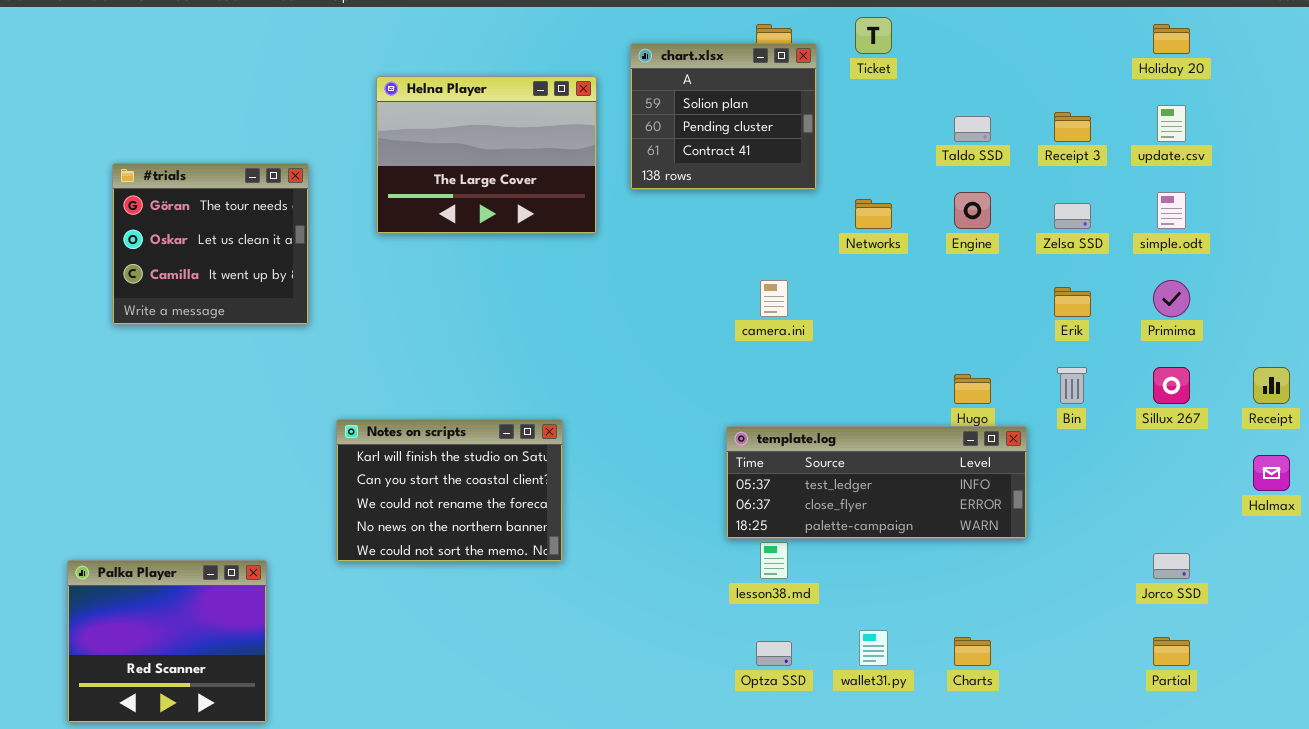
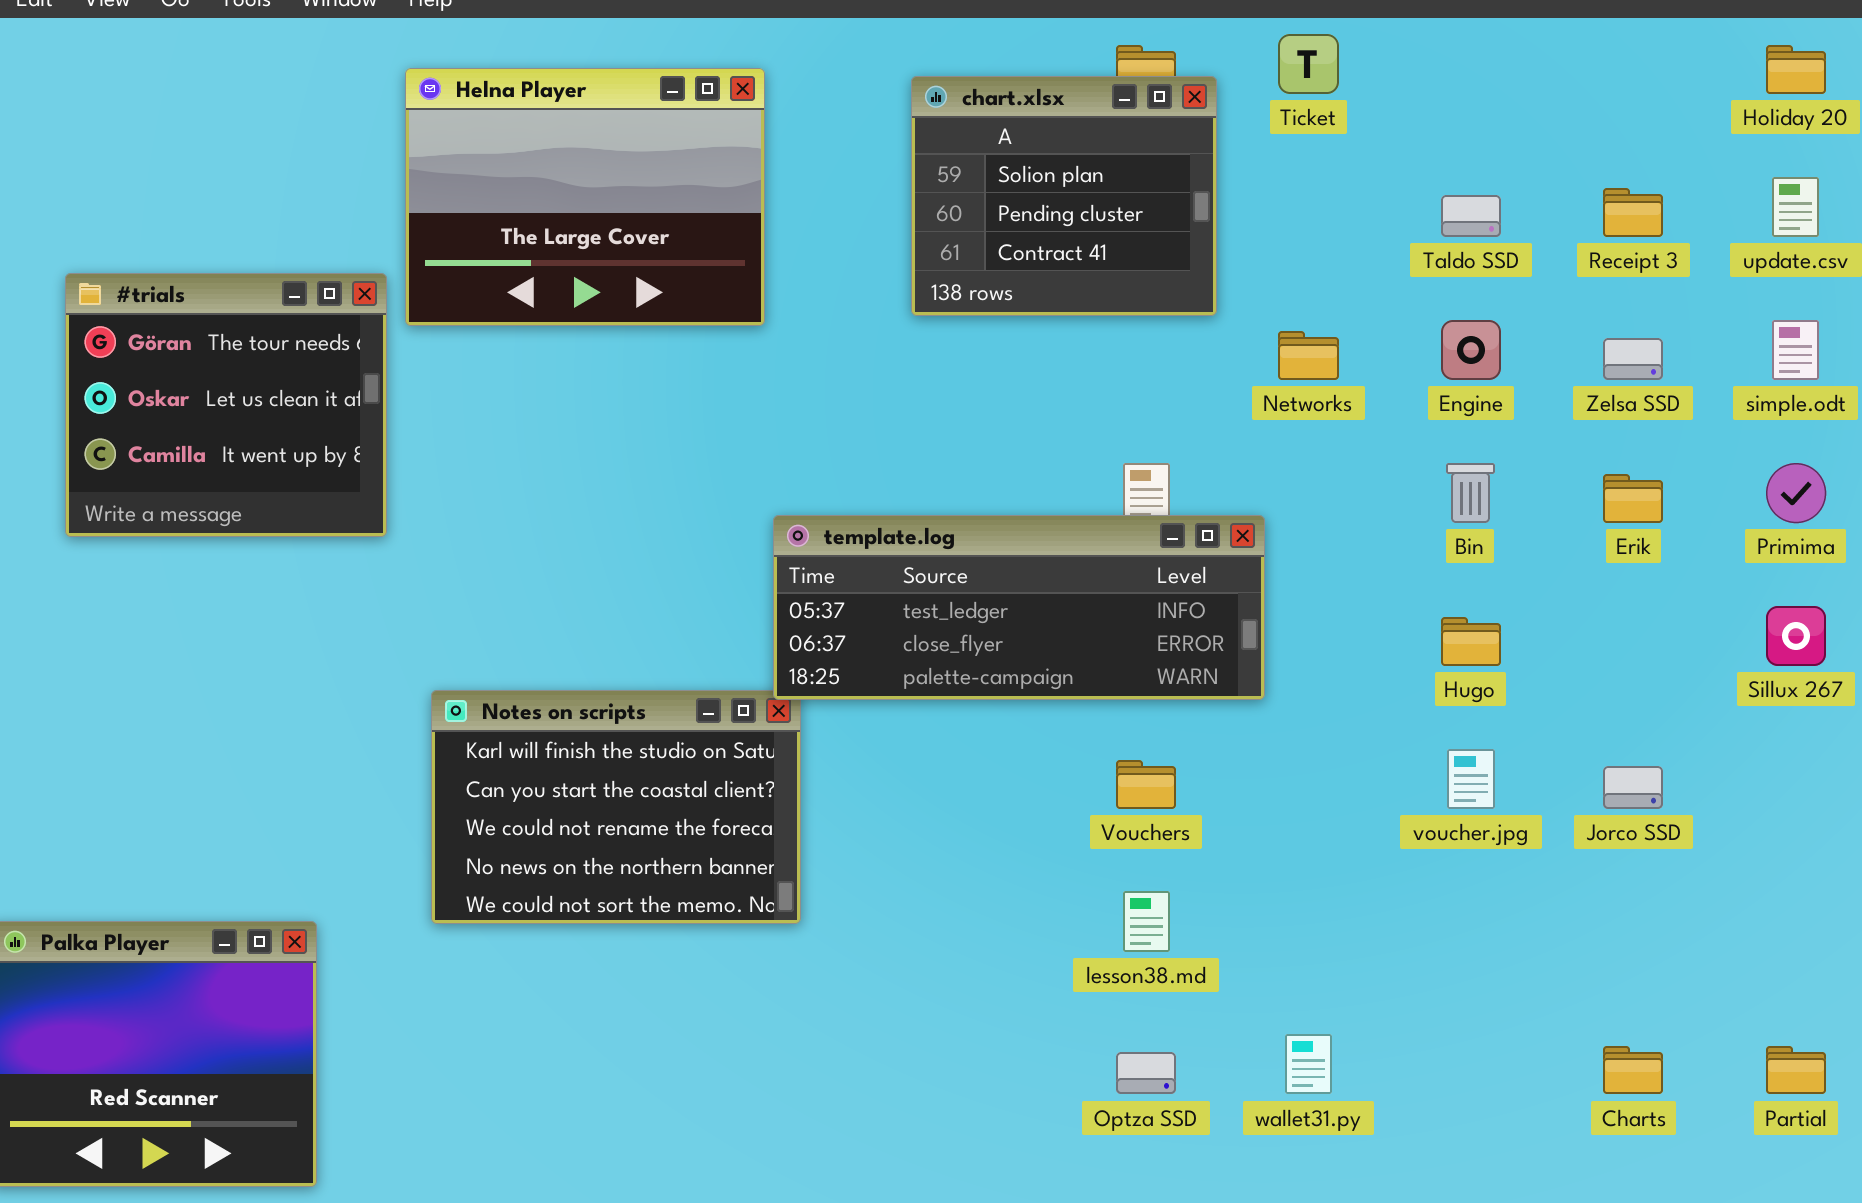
Helna Player: [376,76,597,234] -> [405,68,765,326], moved
Bin: [1057,367,1087,404] -> [1446,463,1495,523], moved
template.log: [726,426,1027,539] -> [773,515,1265,700], moved
Jorco SSD: [1153,553,1190,579] -> [1603,766,1663,809], moved
Charts: [954,637,991,666] -> [1603,1046,1663,1094], moved

